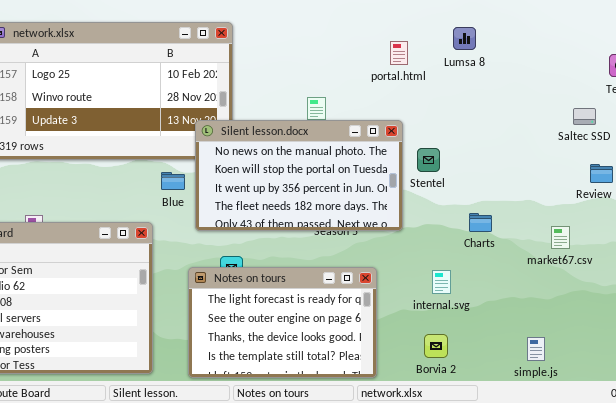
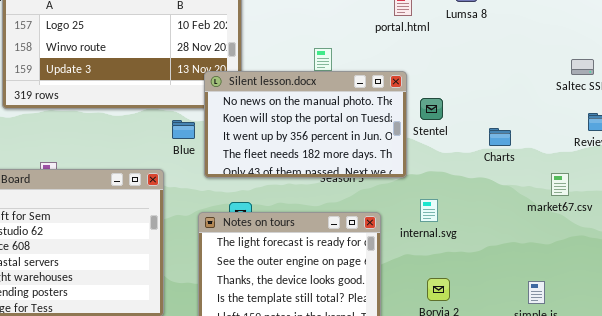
Charts: [469,213,492,232] -> [489,128,511,146], moved
internal.svg: [432,270,451,294] -> [420,199,438,222], moved

